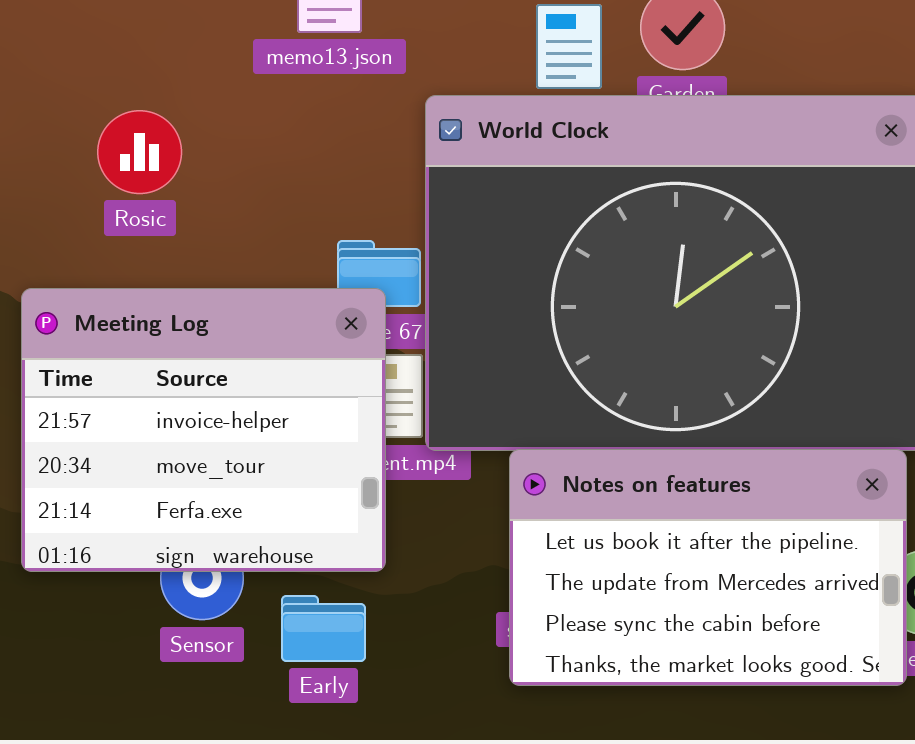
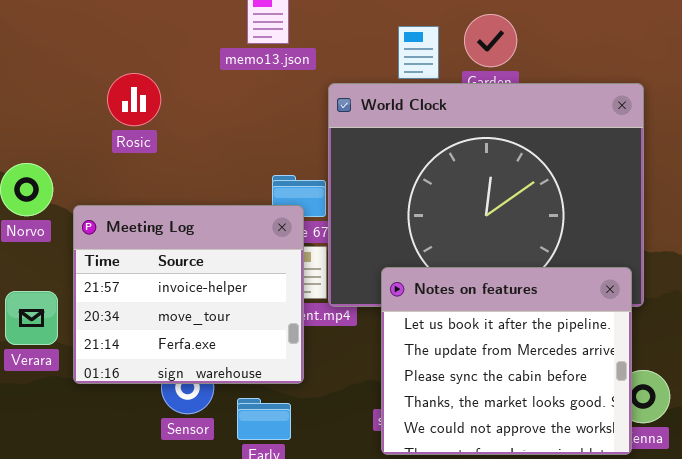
Rosic: [97,110,182,194] -> [107,73,161,126], moved
Notes on features: [509,449,907,686] -> [381,267,632,455], resized

